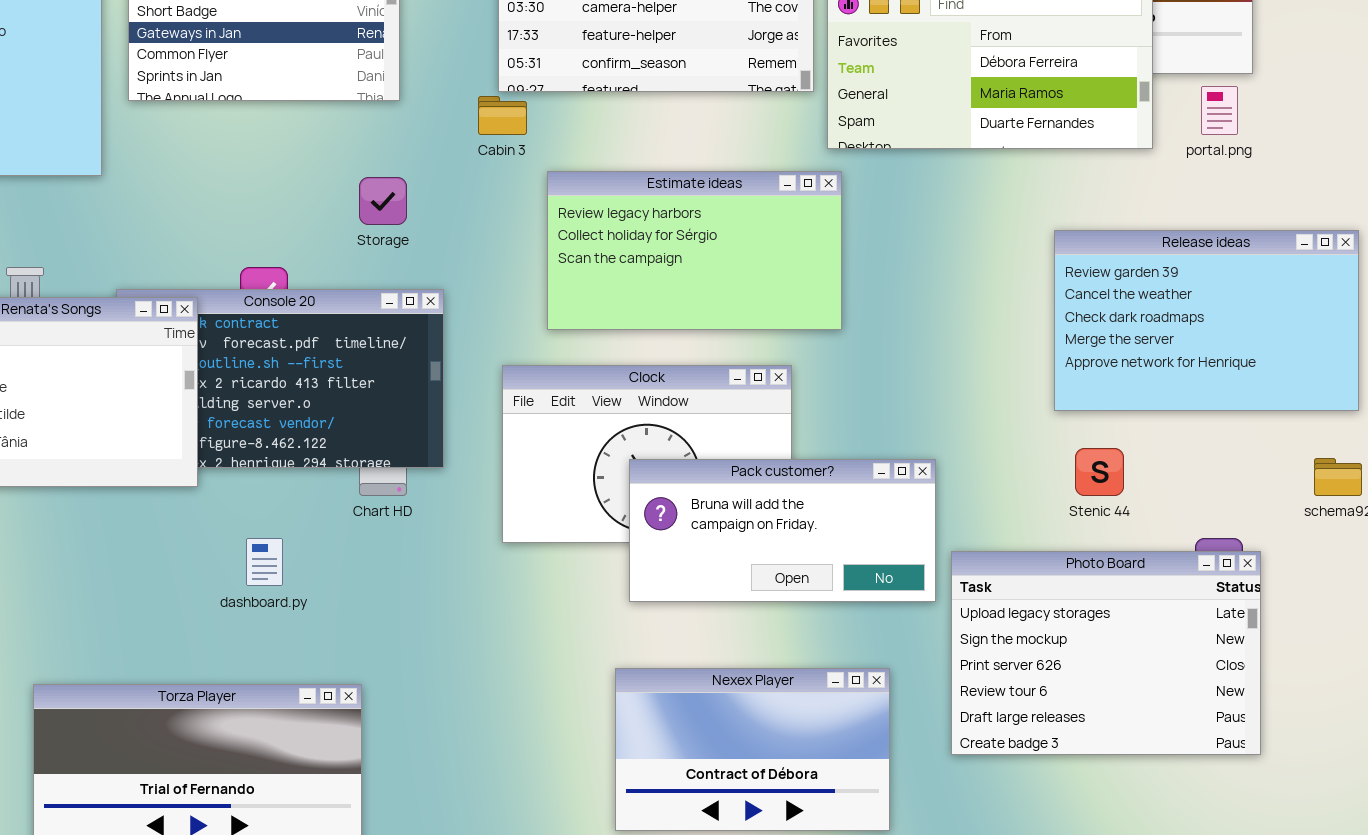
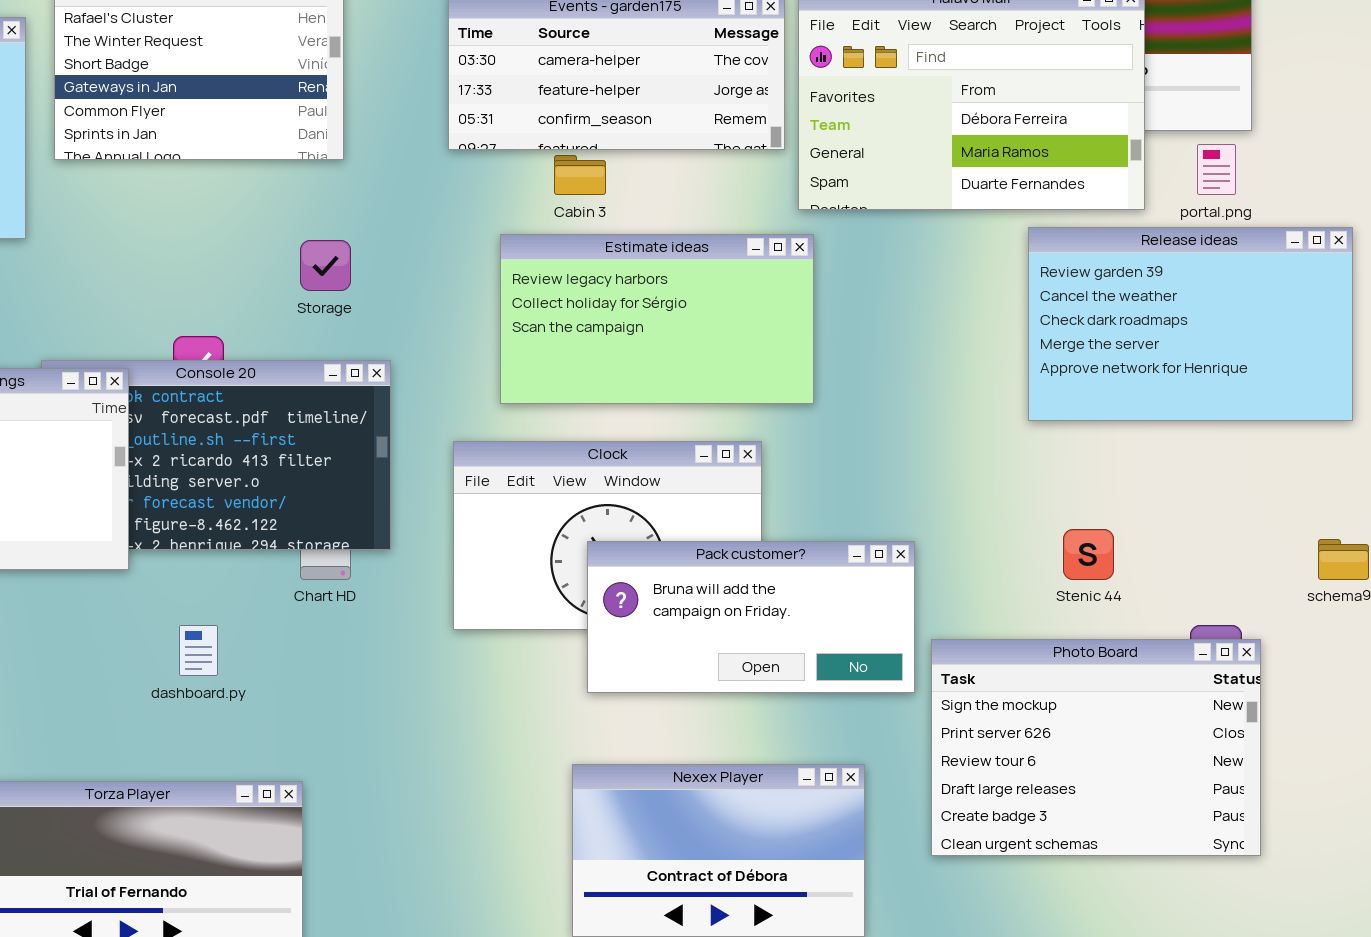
Cabin 3: [478,96,527,135] -> [554,155,606,195], moved
Release ideas: [1054,230,1359,411] -> [1028,227,1353,421], moved
Photo Board: [951,551,1261,755] -> [931,639,1261,856], scrolled down 1 row

